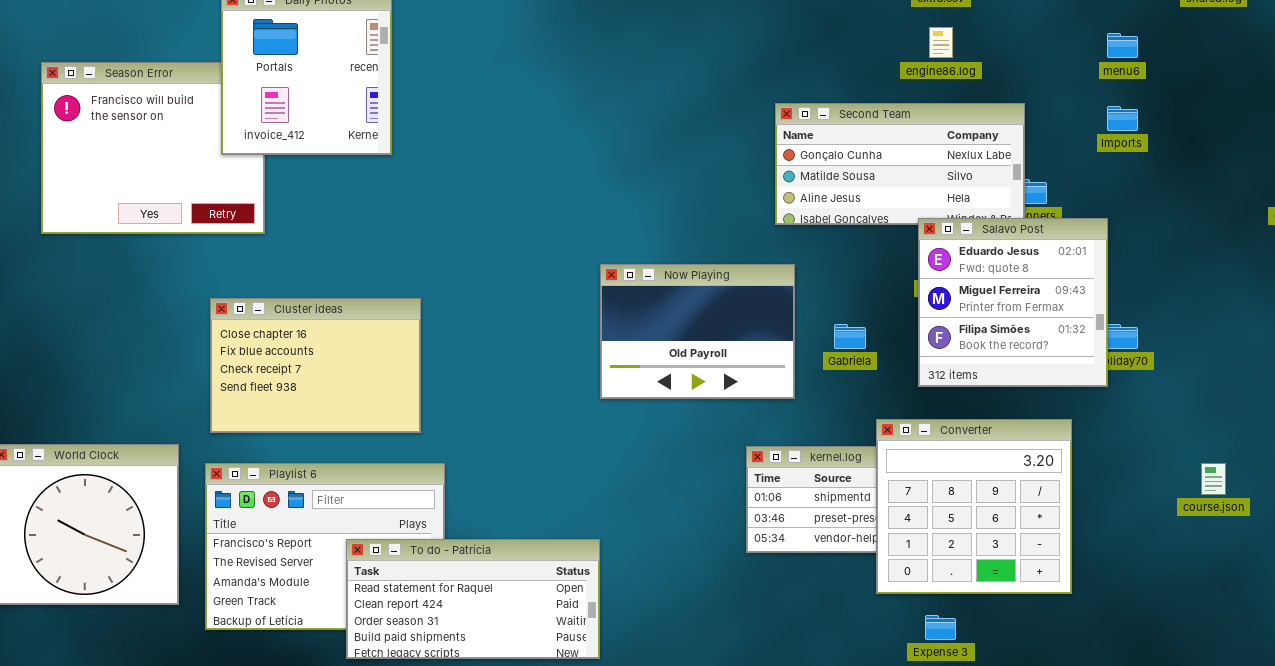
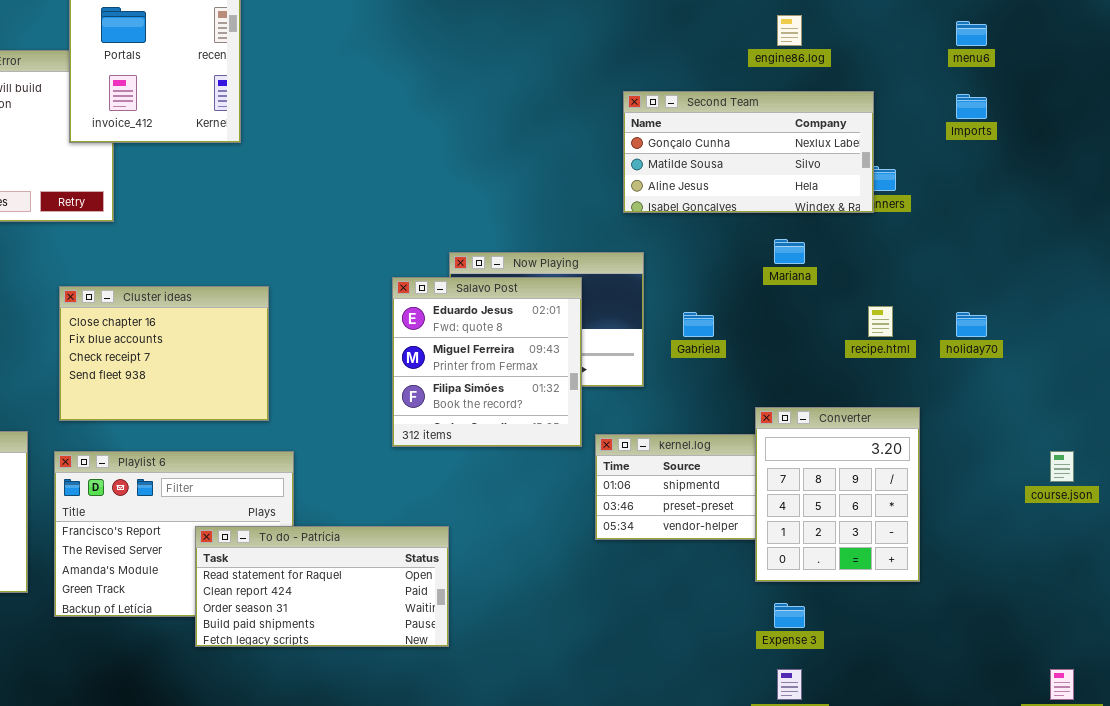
Salavo Post: [918,218,1108,387] -> [392,277,582,447], moved
Converter: [876,419,1072,594] -> [755,407,920,582], resized

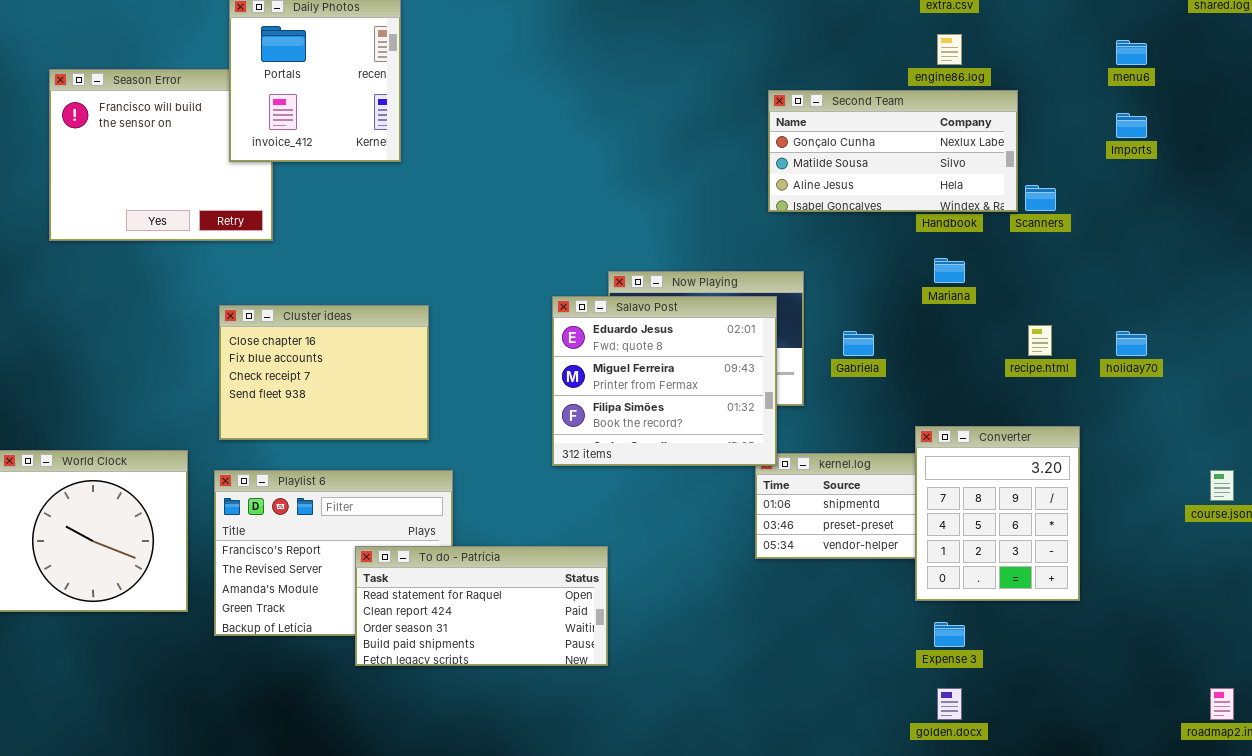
Second Team: [623,91,874,213] -> [768,90,1018,212], moved
Salavo Post: [392,277,582,447] -> [552,296,777,466], resized

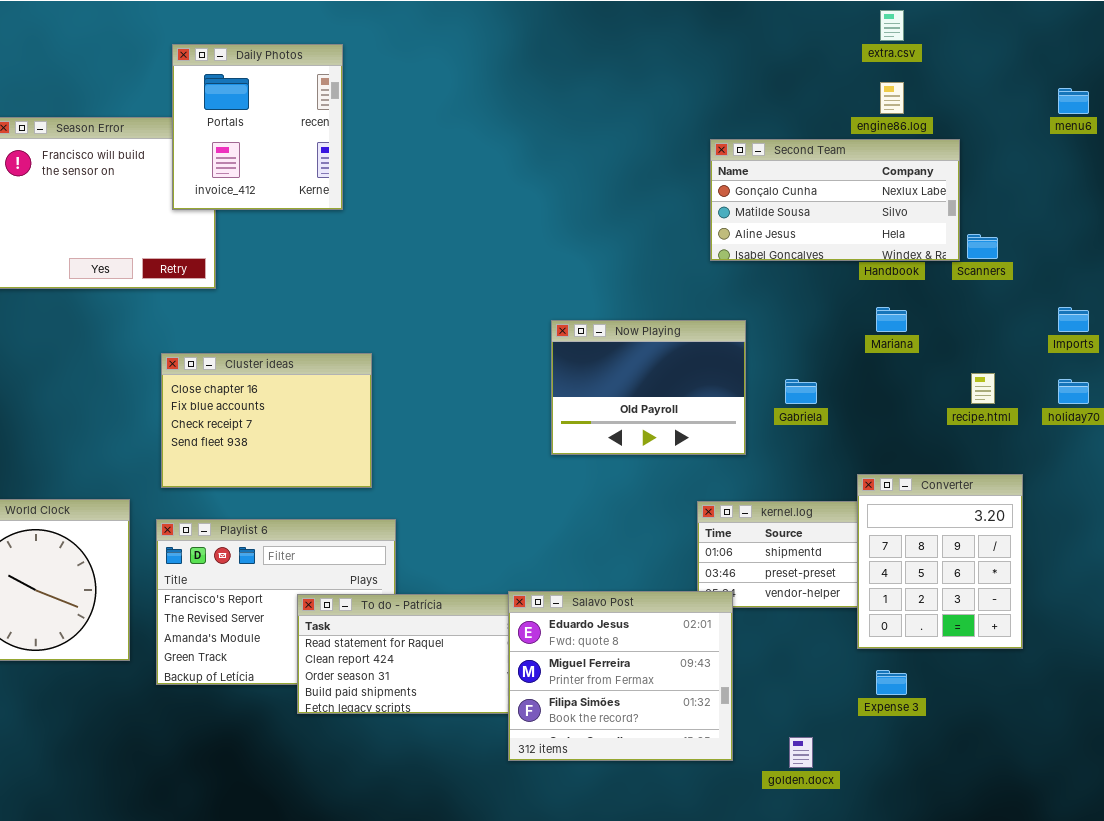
Imports: [1116,113,1147,138] -> [1058,307,1089,332], moved
Salavo Post: [552,296,777,466] -> [508,591,733,761], moved
golden.docx: [937,688,962,720] -> [789,737,813,768], moved

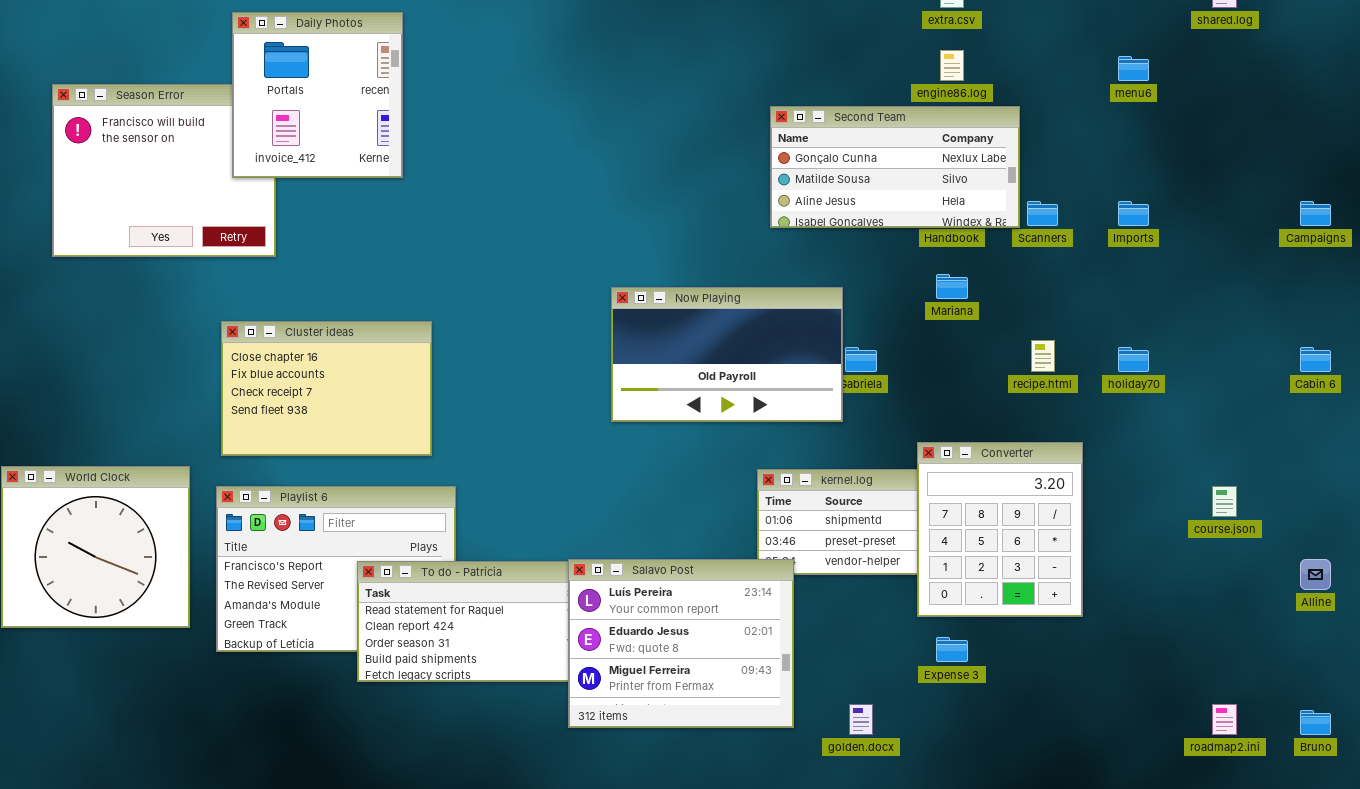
Imports: [1058,307,1089,332] -> [1118,201,1149,226], moved
Now Playing: [551,320,746,455] -> [611,287,843,422], resized
Salavo Post: [508,591,733,761] -> [568,559,794,728], scrolled up 1 row

